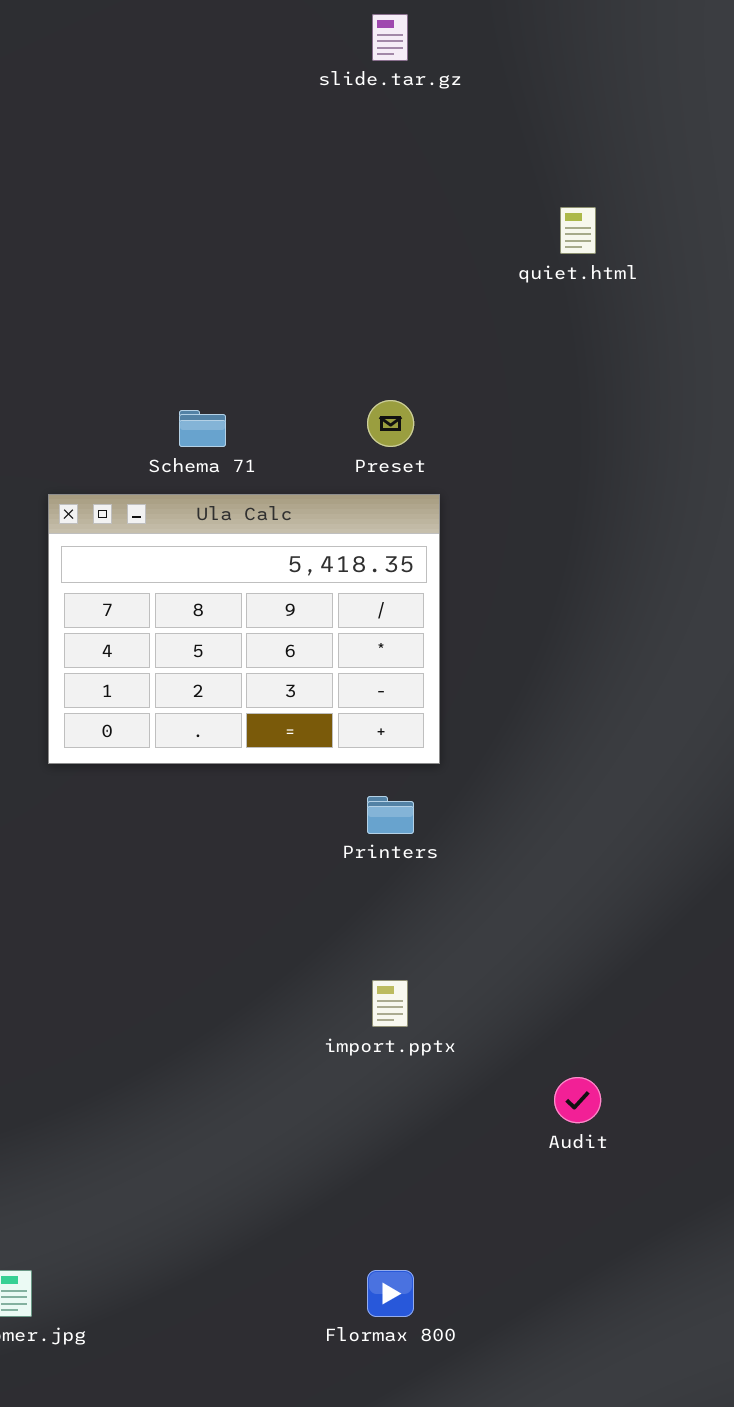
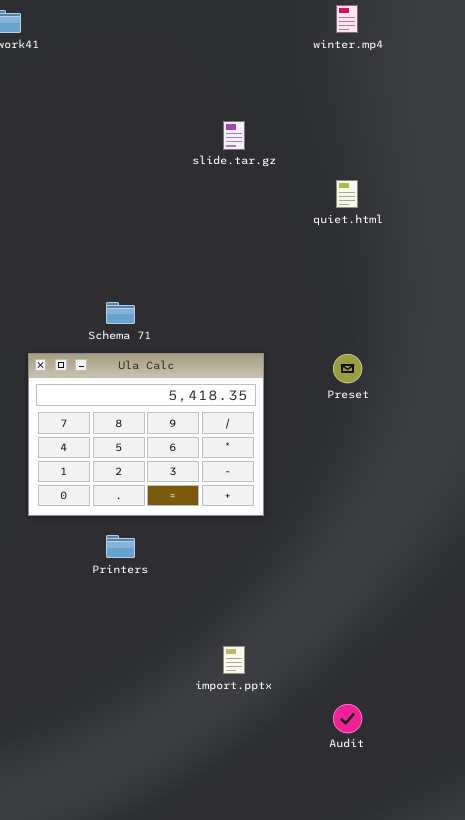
slide.tar.gz: [372,14,408,61] -> [223,121,245,150], moved
Preset: [367,400,414,447] -> [333,354,362,383], moved
Printers: [367,796,414,834] -> [106,535,135,558], moved

